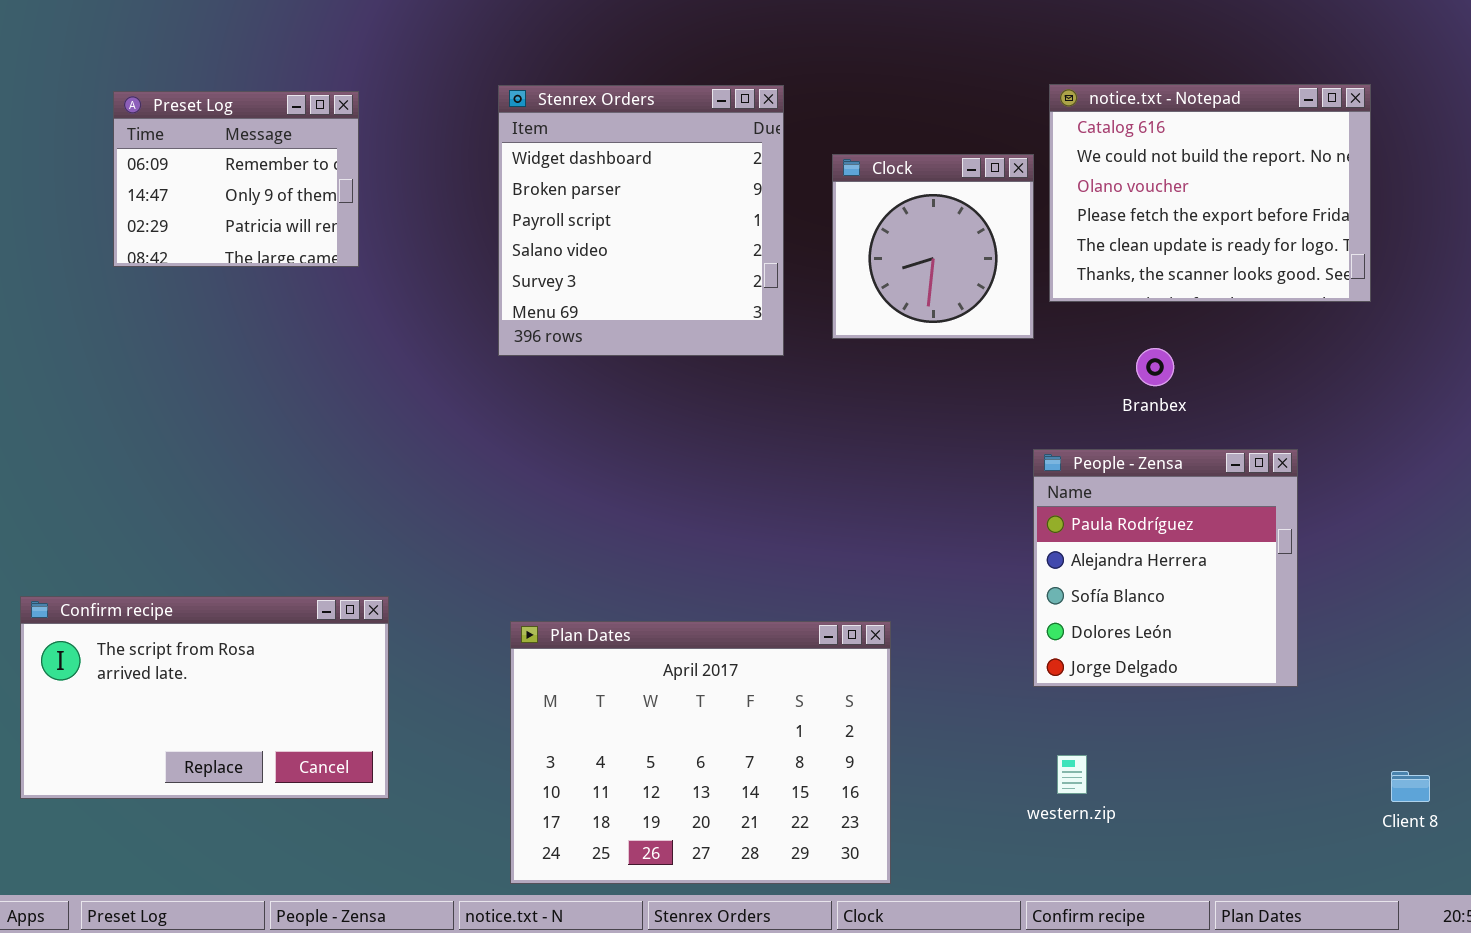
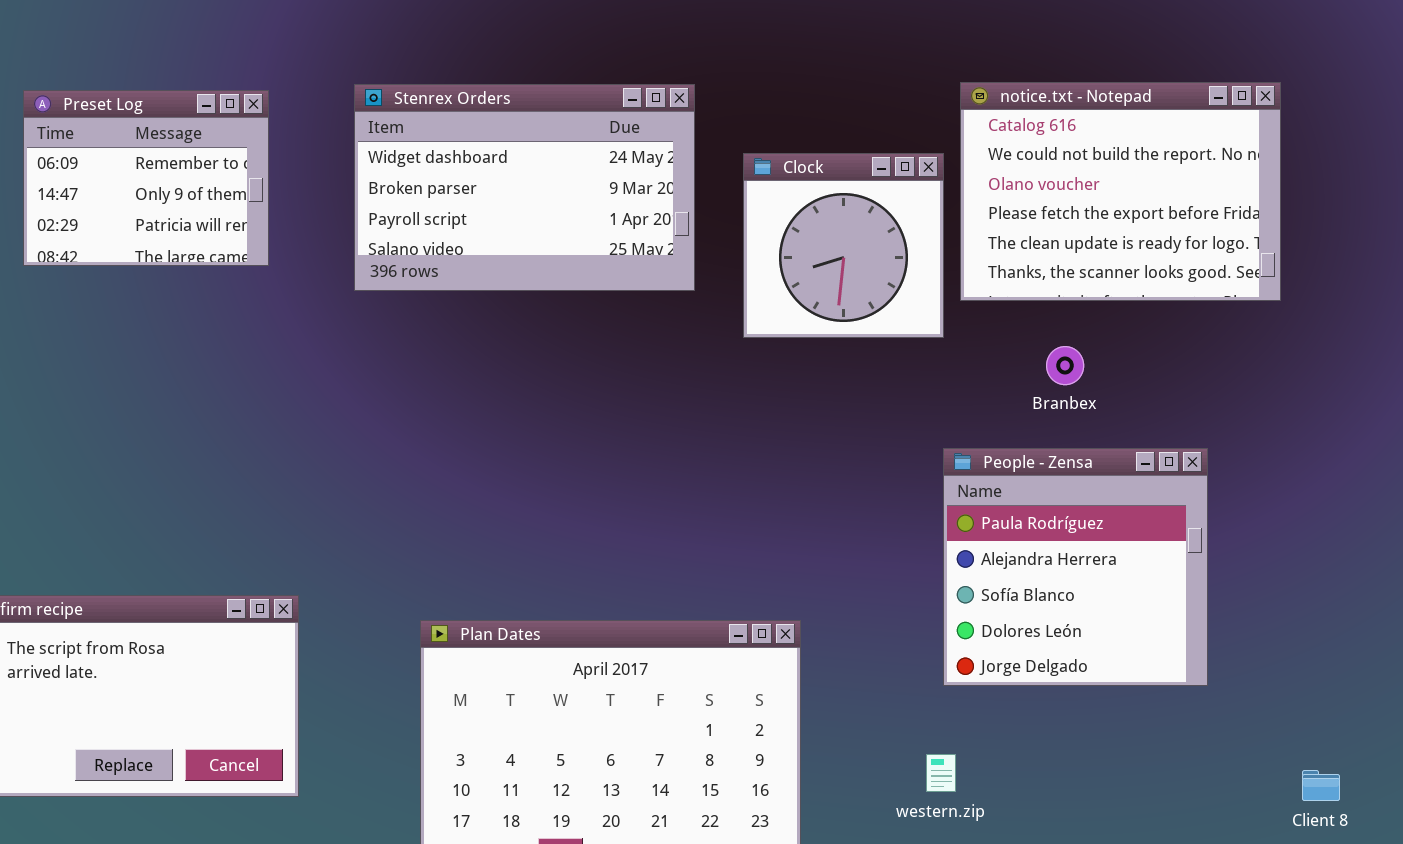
Stenrex Orders: [498,85,784,356] -> [354,84,695,291], resized
western.zip: [1057,755,1087,794] -> [926,754,956,792], moved

